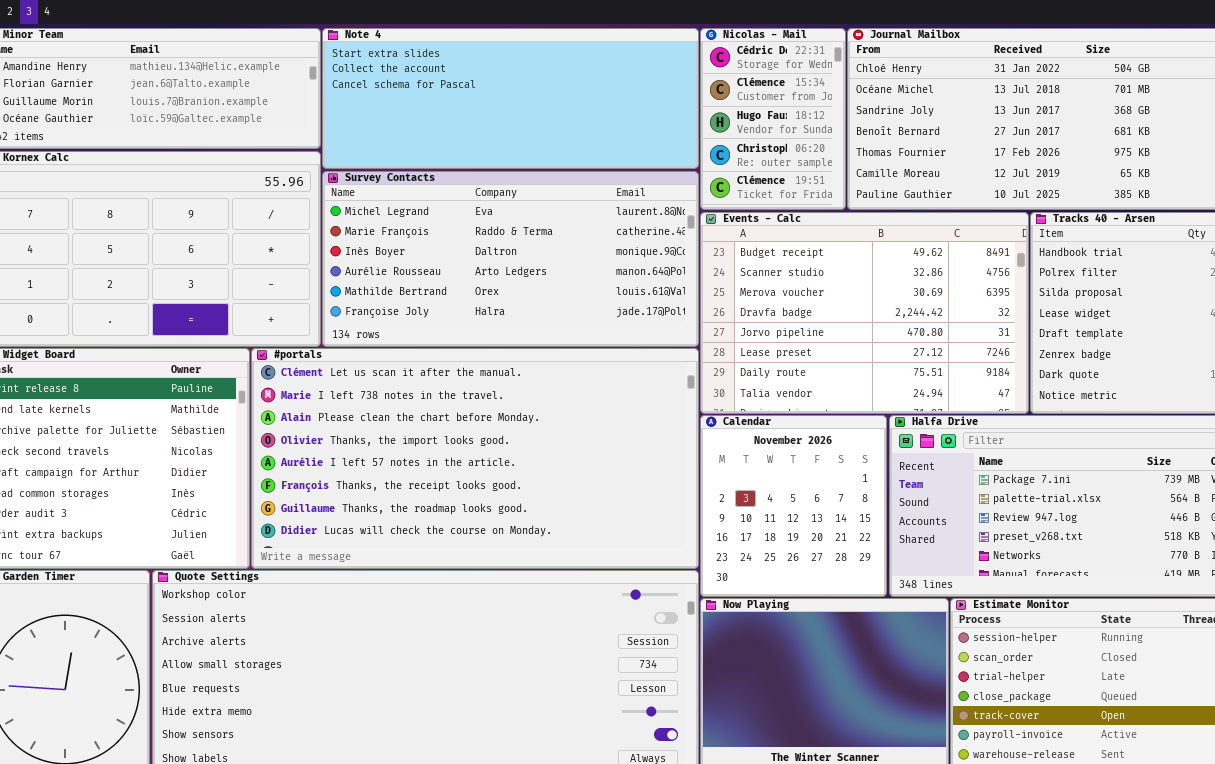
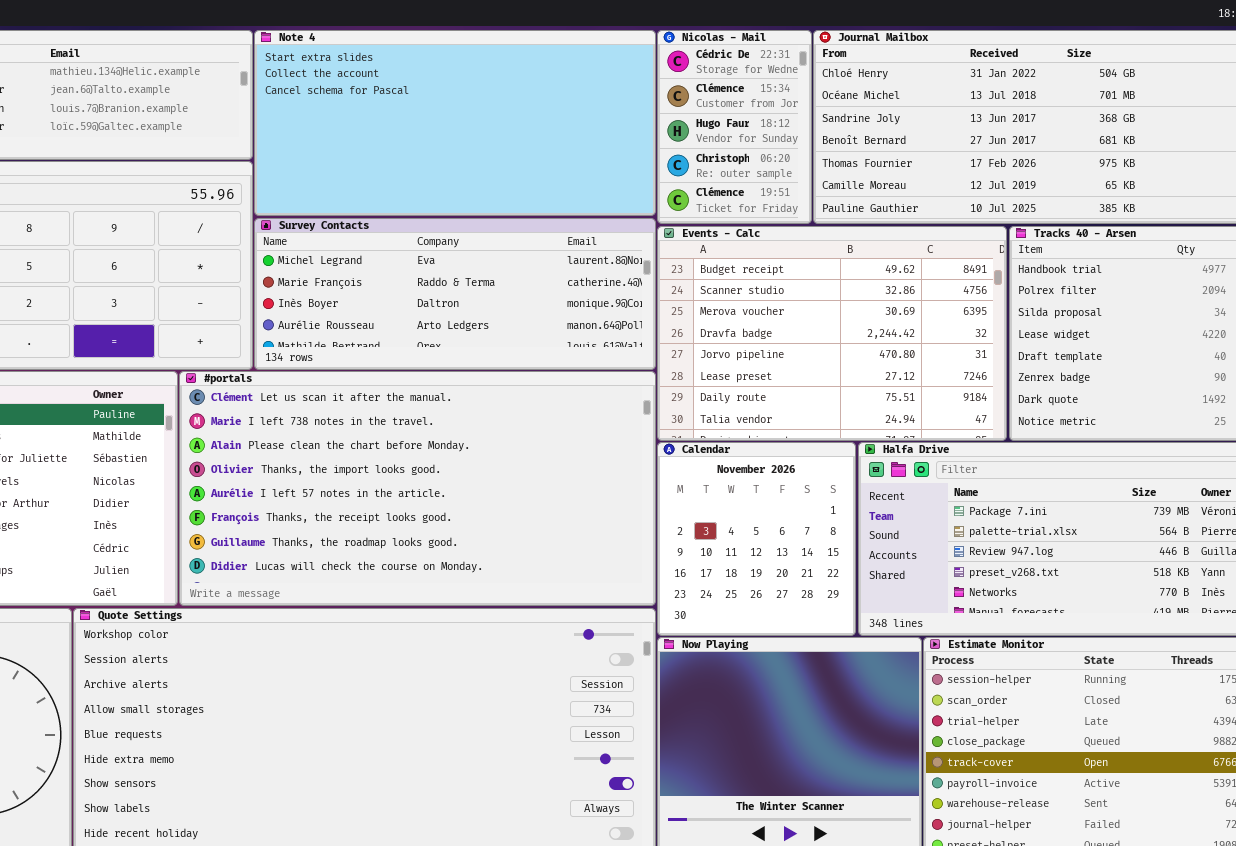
Note 4: [322,28,699,169] -> [254,30,656,216], resized
Survey Contacts: [322,171,699,347] -> [254,218,656,370], resized

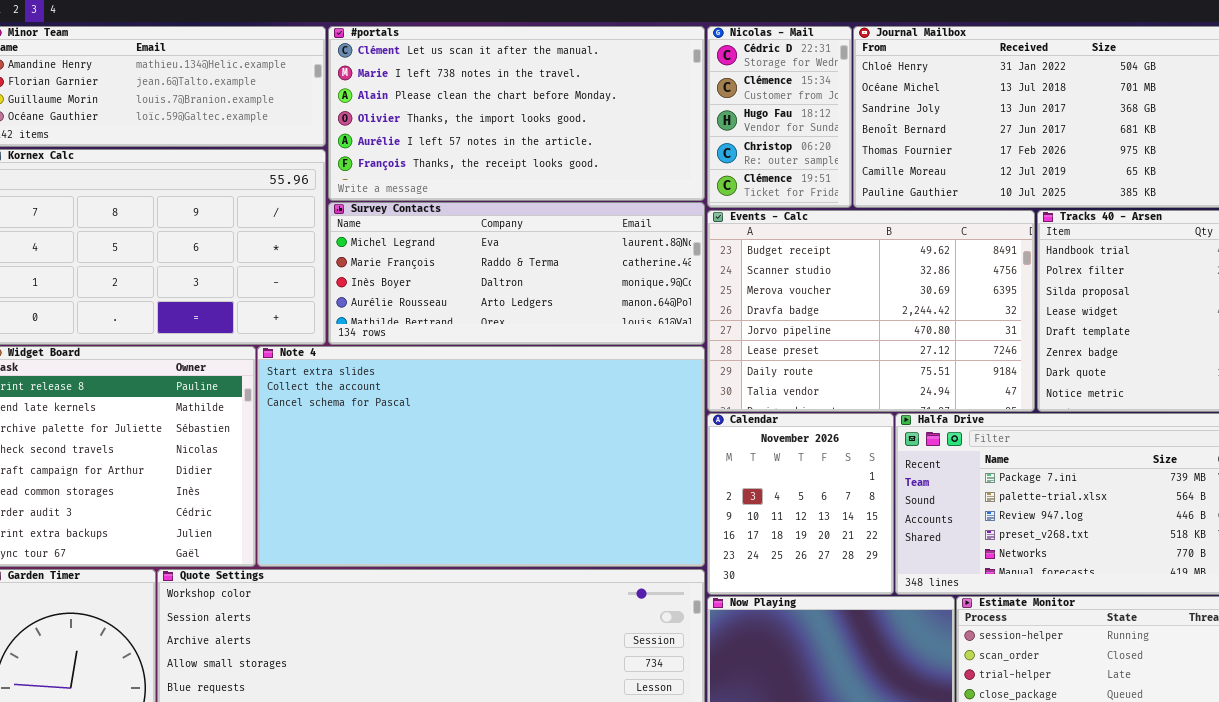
Note 4: [254,30,656,216] -> [257,346,705,567], moved, resized
#portals: [179,371,656,606] -> [328,26,705,201], moved, resized

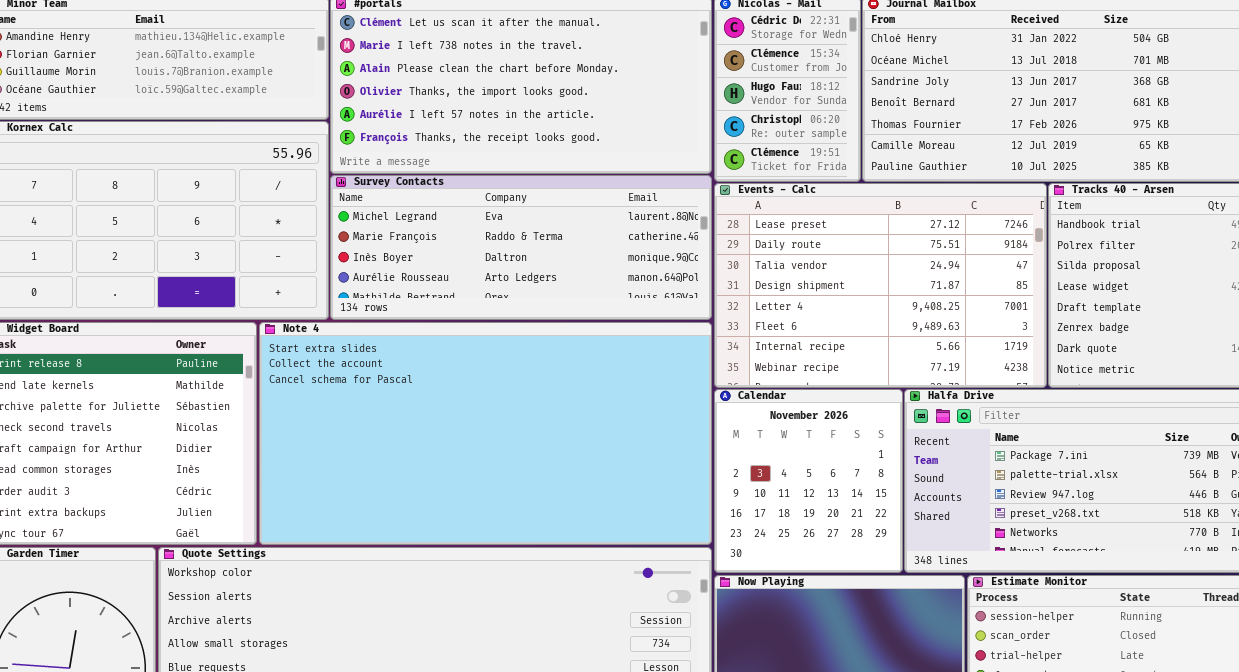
Events - Calc: [707,210,1035,412] -> [714,183,1047,388], scrolled down 5 rows

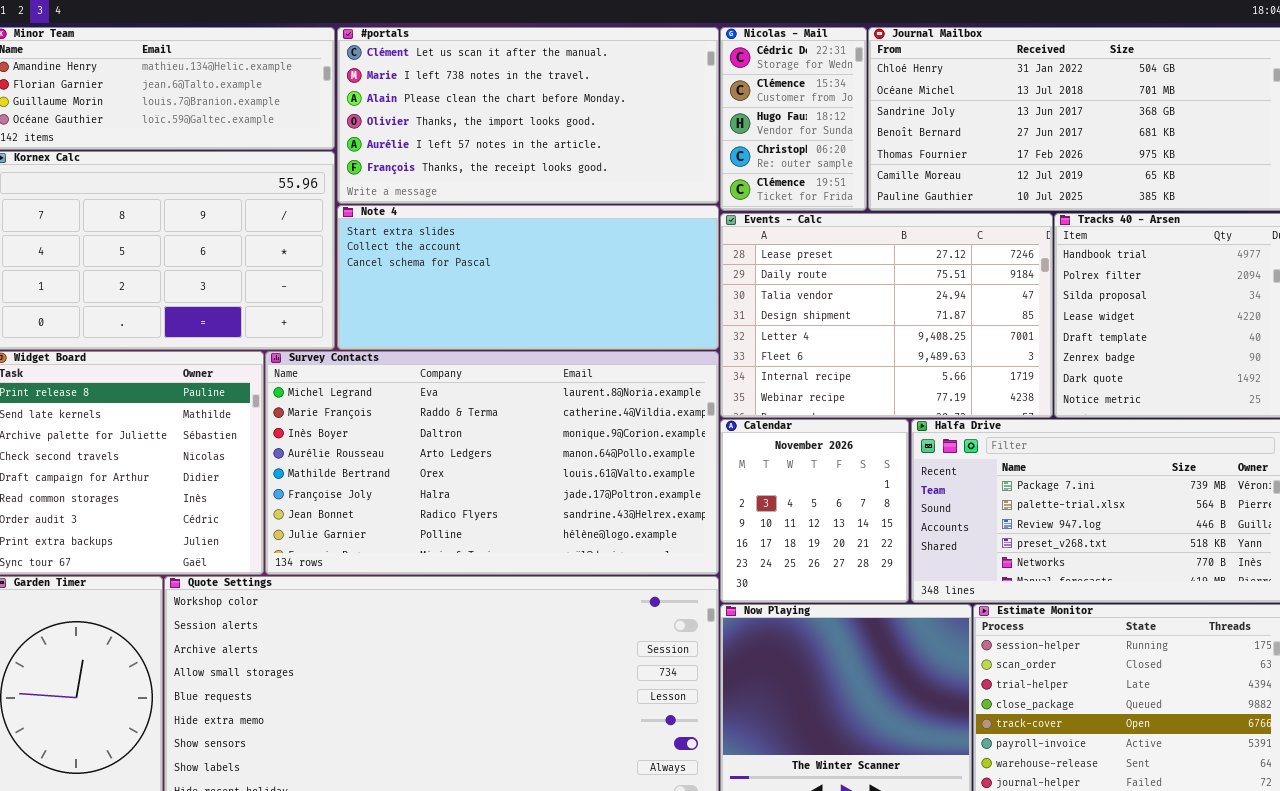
Survey Contacts: [330,175,712,320] -> [265,351,719,575], moved, resized
Note 4: [259,322,712,545] -> [337,205,719,350], moved, resized

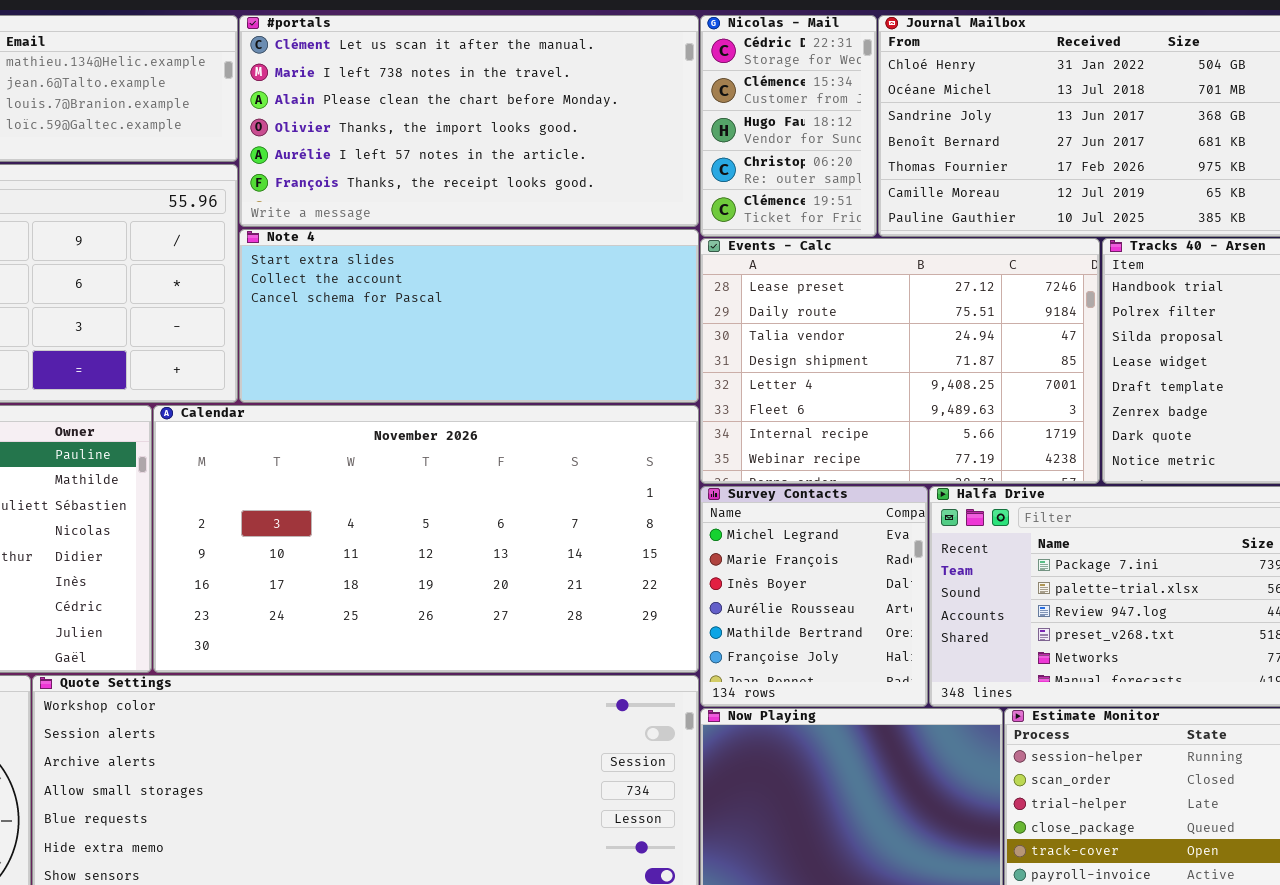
Survey Contacts: [265,351,719,575] -> [700,486,928,707], moved, resized
Calendar: [720,419,909,603] -> [153,405,699,673], moved, resized

